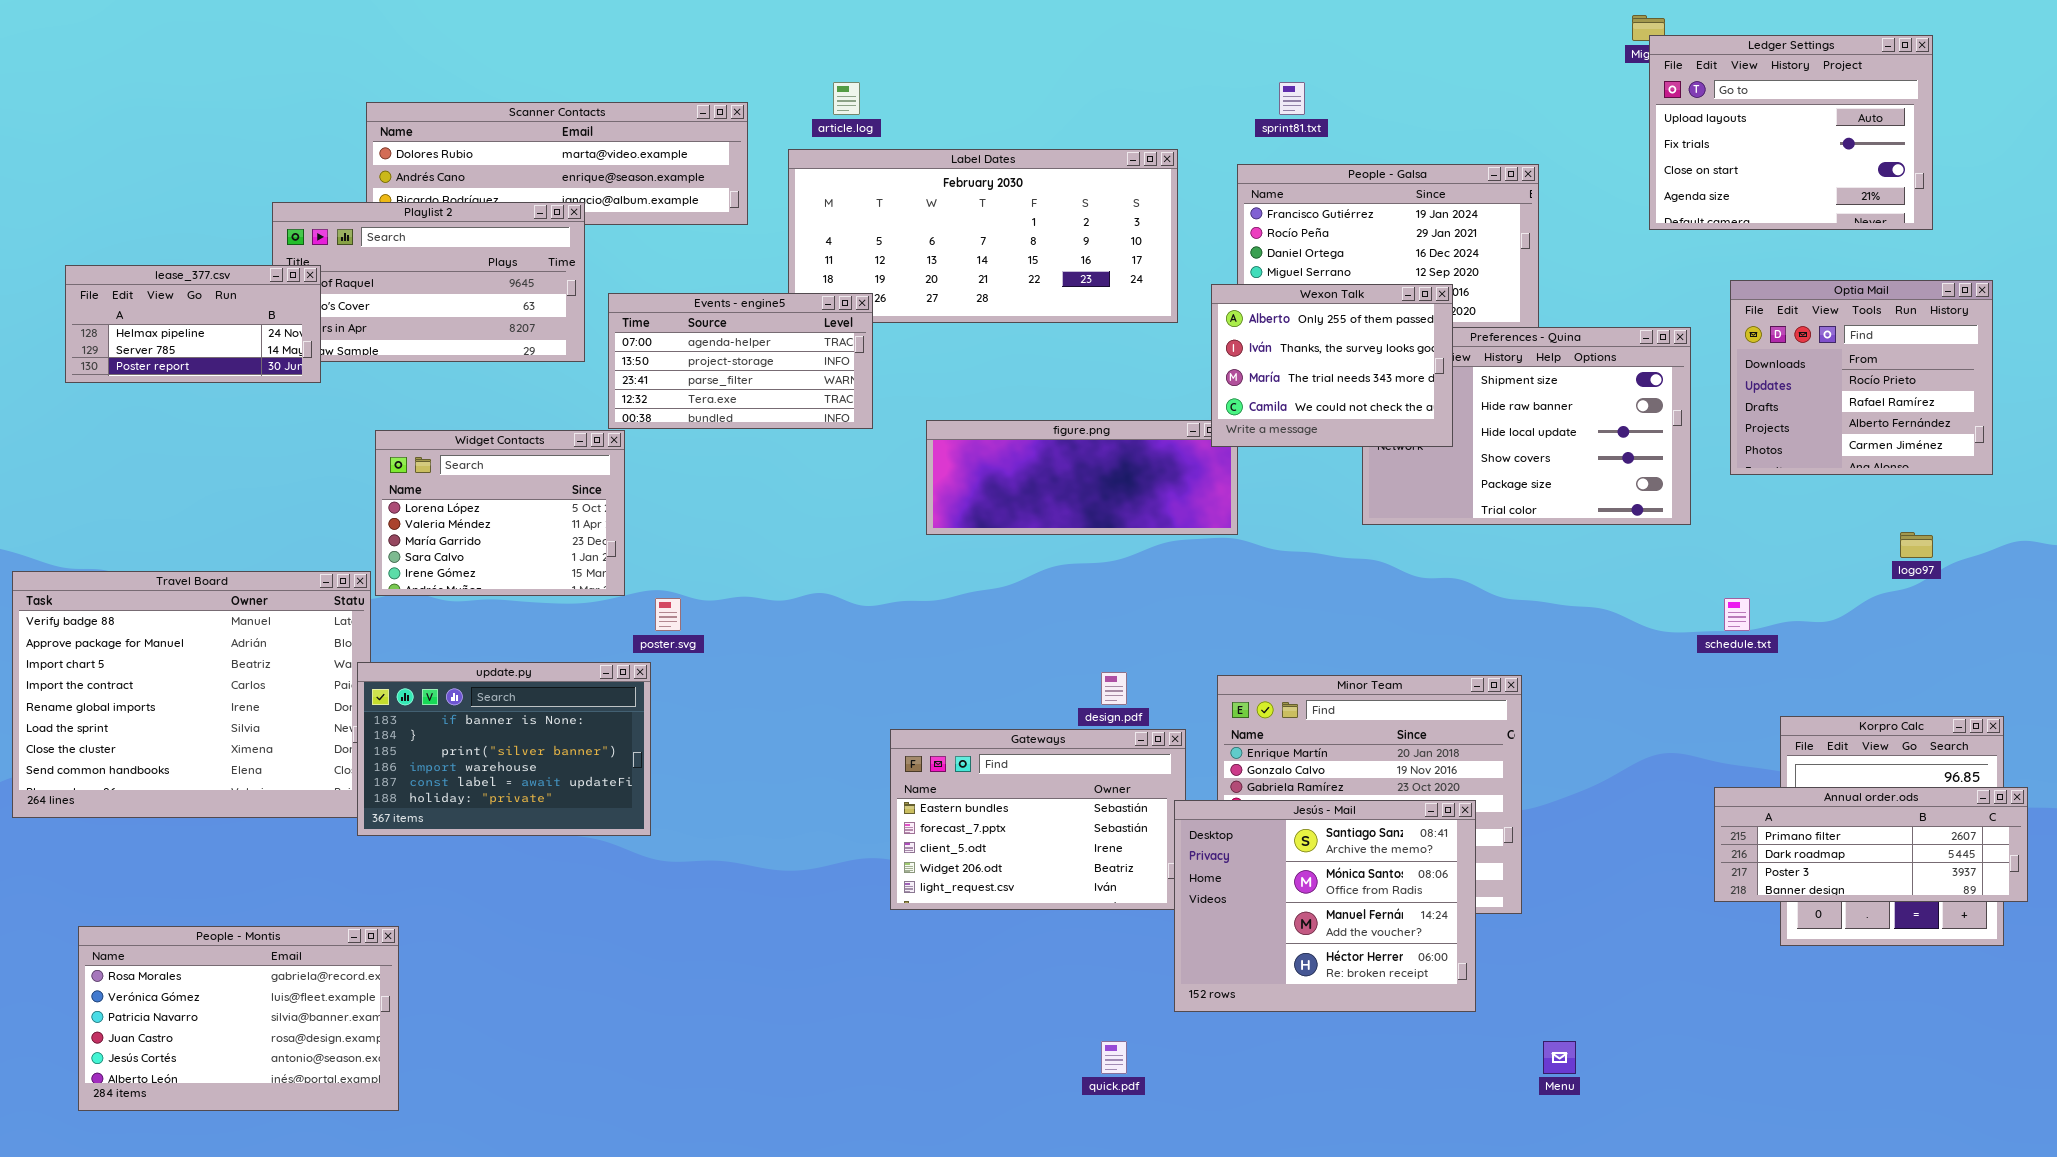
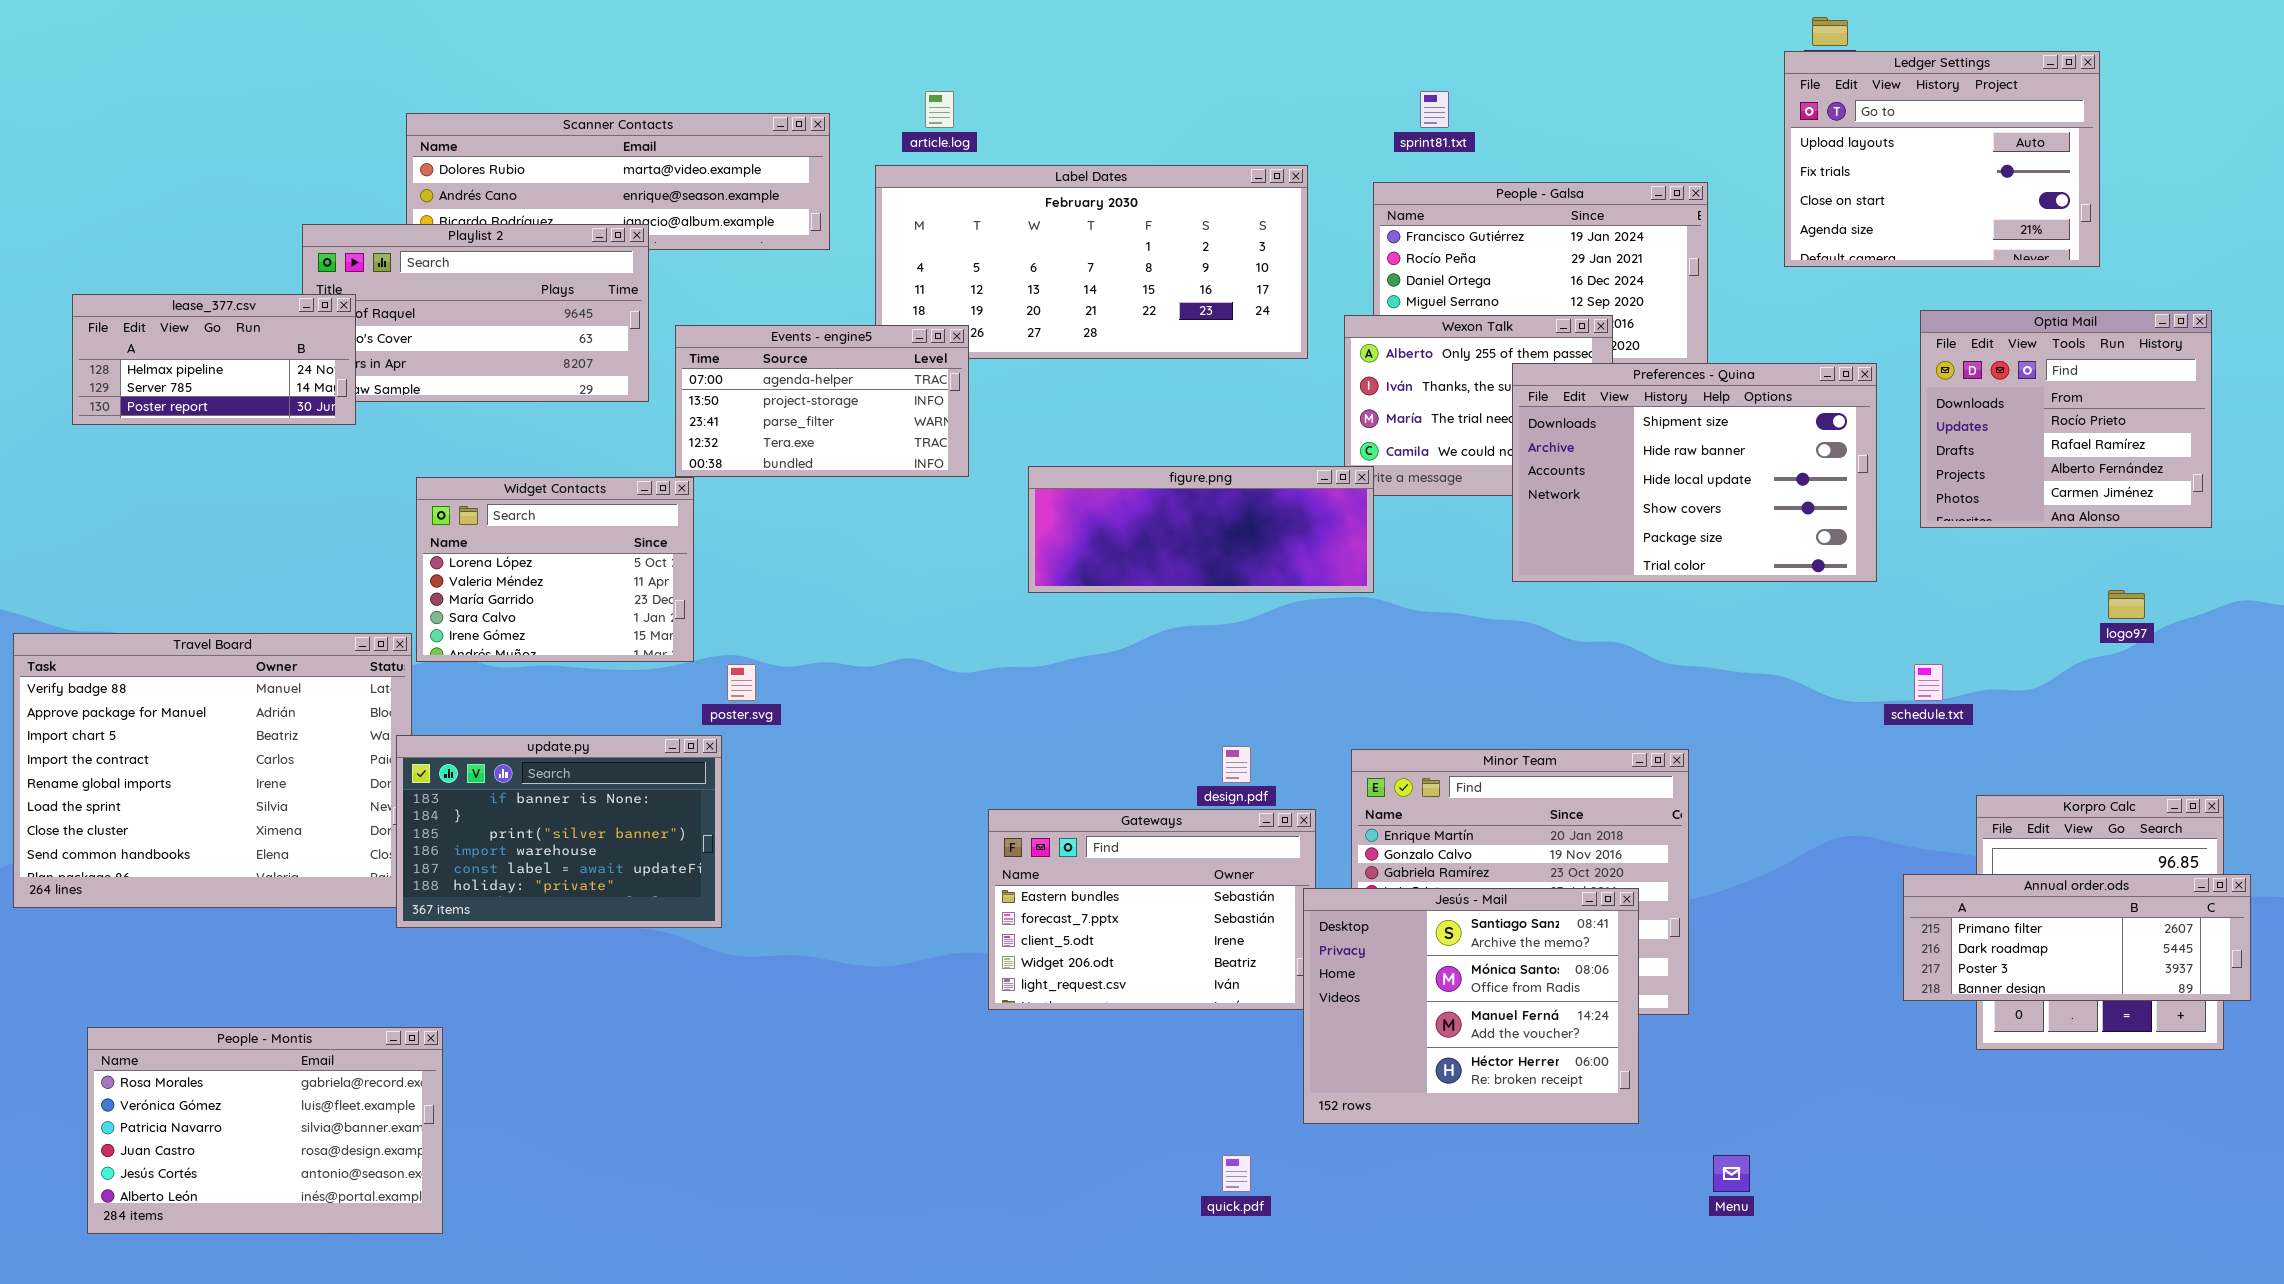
Ledger Settings: [1649,35,1933,230] -> [1784,51,2100,267], moved
Preferences - Quina: [1362,327,1691,525] -> [1512,363,1877,582], raised
figure.png: [926,420,1238,535] -> [1028,466,1374,593], raised

